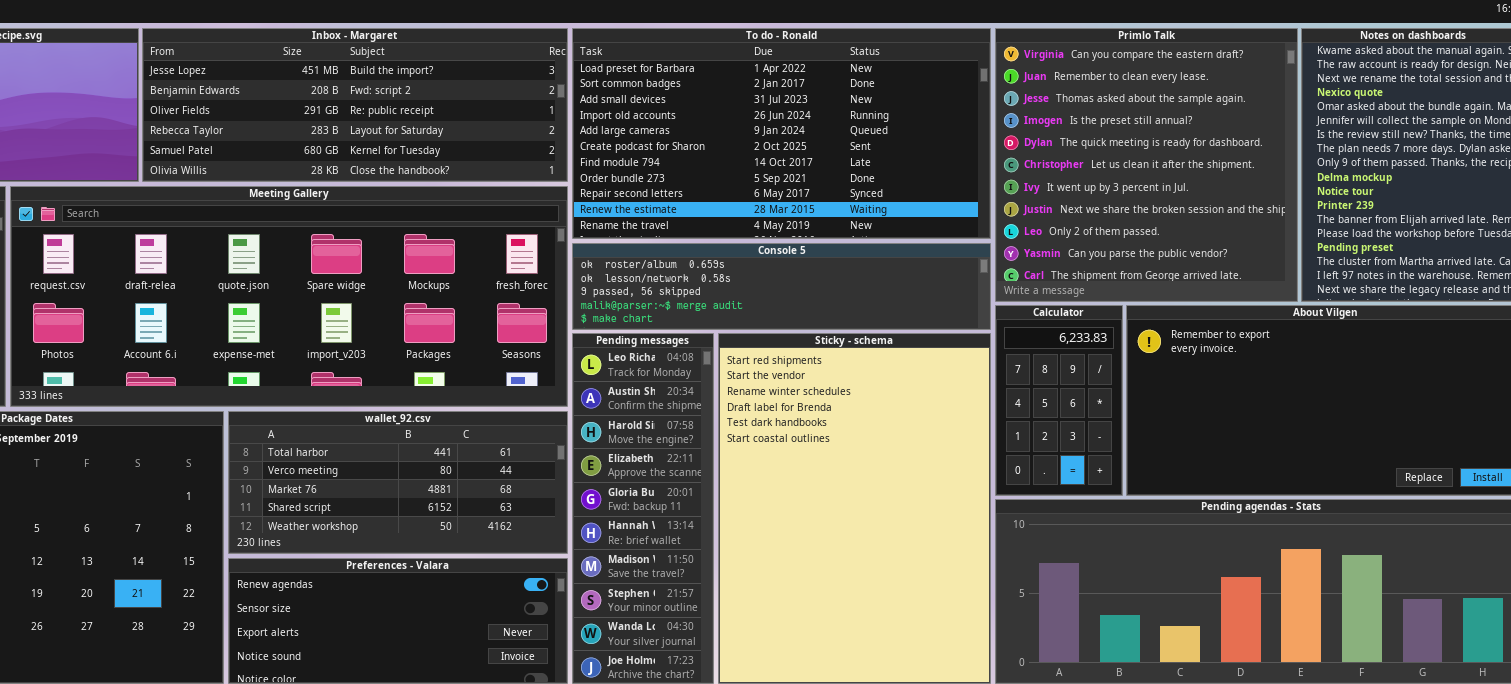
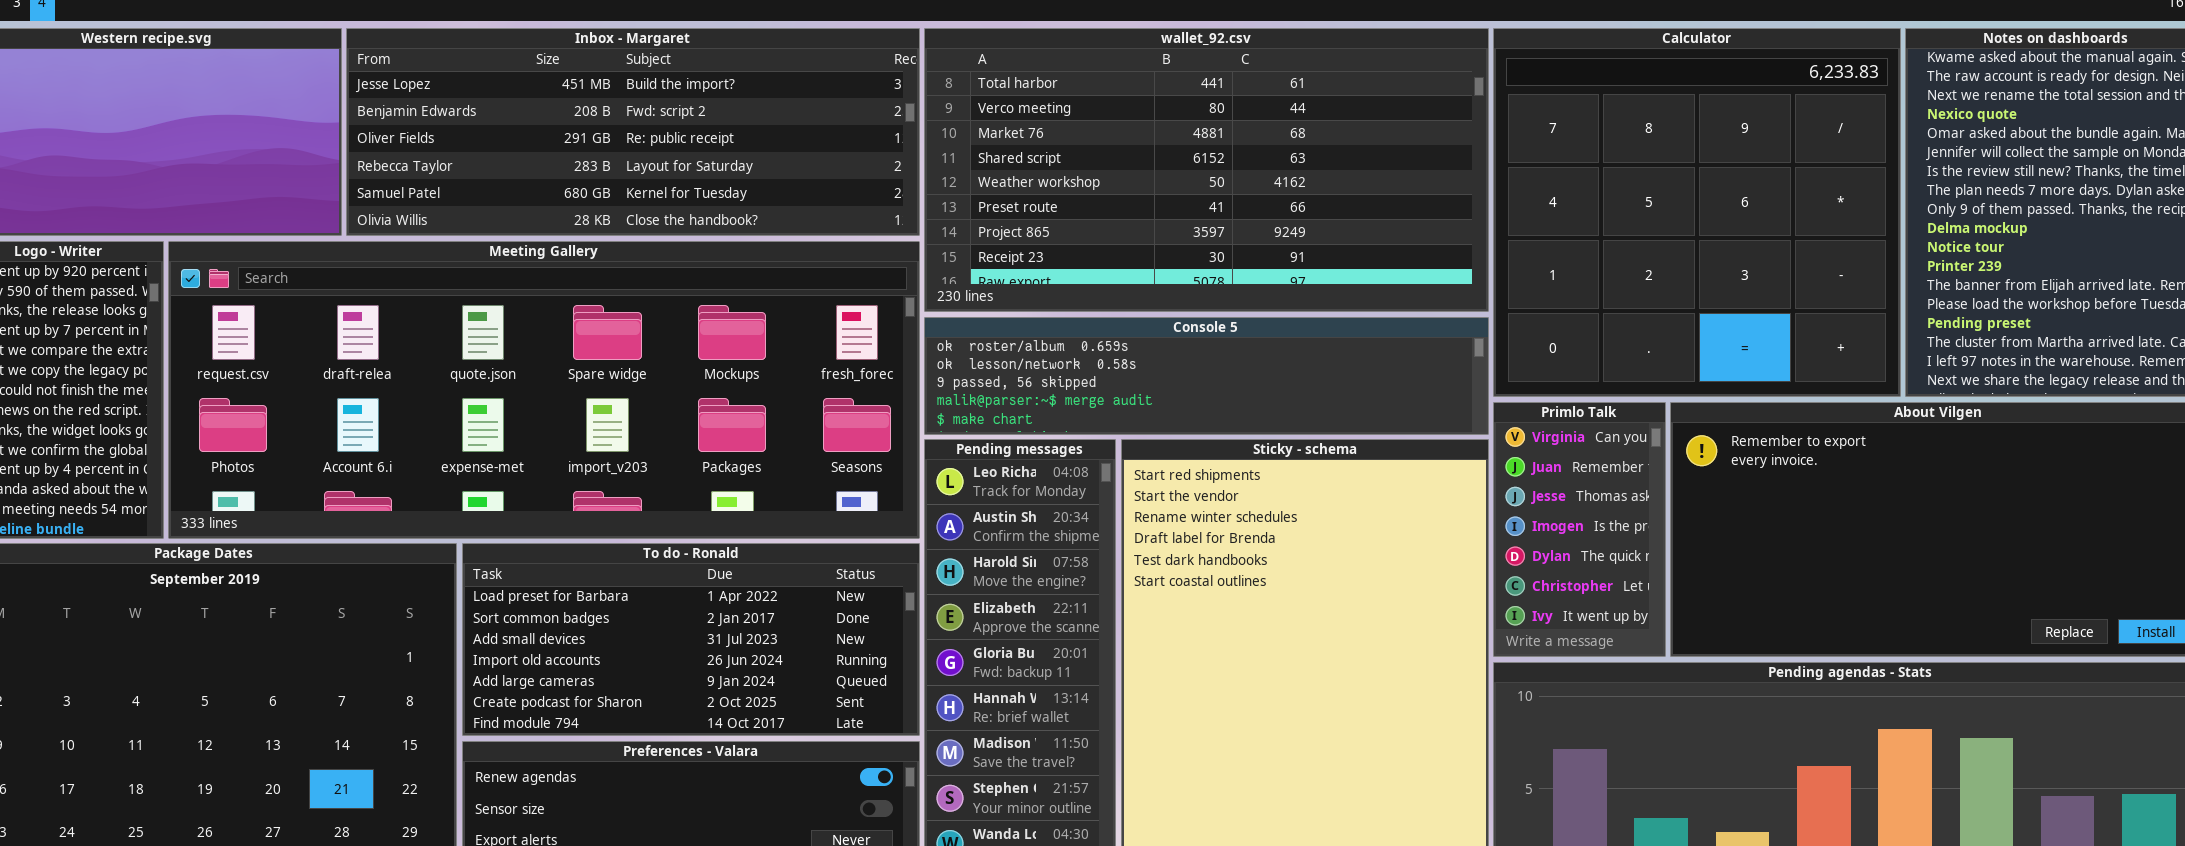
To do - Ronald: [572,28,991,239] -> [462,543,920,736], moved, resized
Primlo Talk: [995,28,1298,302] -> [1493,402,1666,657], moved, resized
Calculator: [995,305,1123,496] -> [1493,28,1901,397], moved, resized
wallet_92.csv: [228,411,568,554] -> [924,28,1489,312], moved, resized

